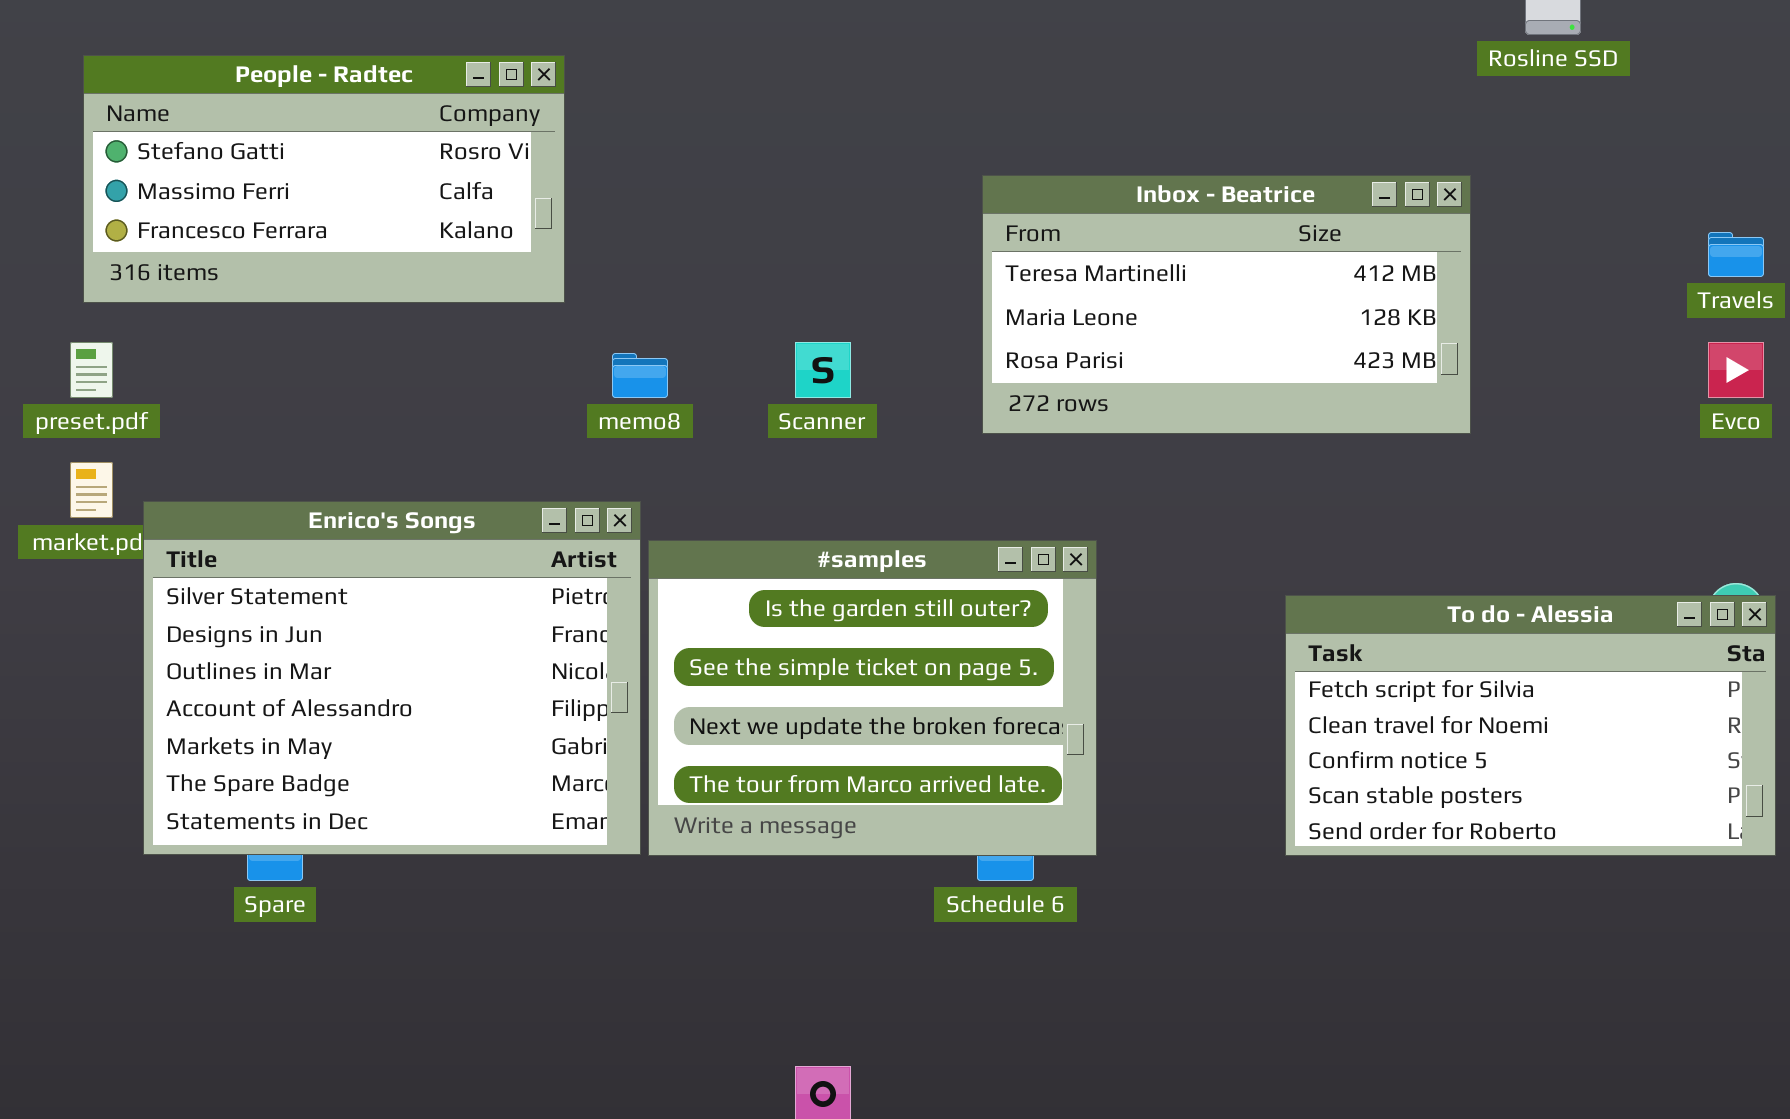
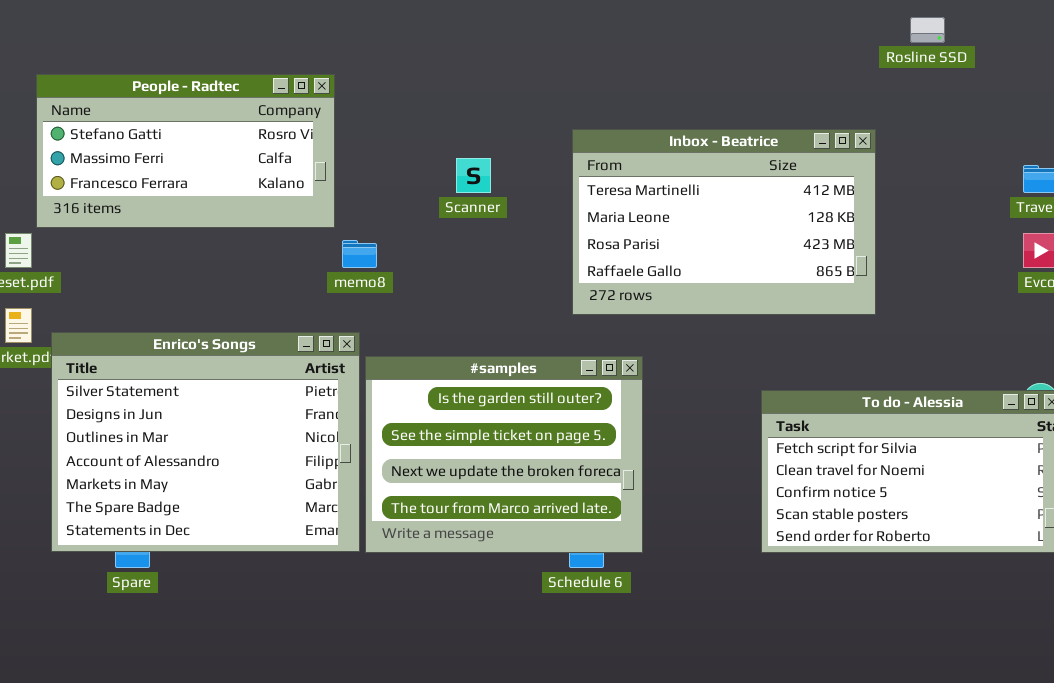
People - Radtec: [83,55,565,303] -> [36,74,335,228], moved
Inbox - Beatrice: [982,175,1471,434] -> [572,129,876,315], resized
Scanner: [795,342,851,398] -> [456,158,491,193], moved

